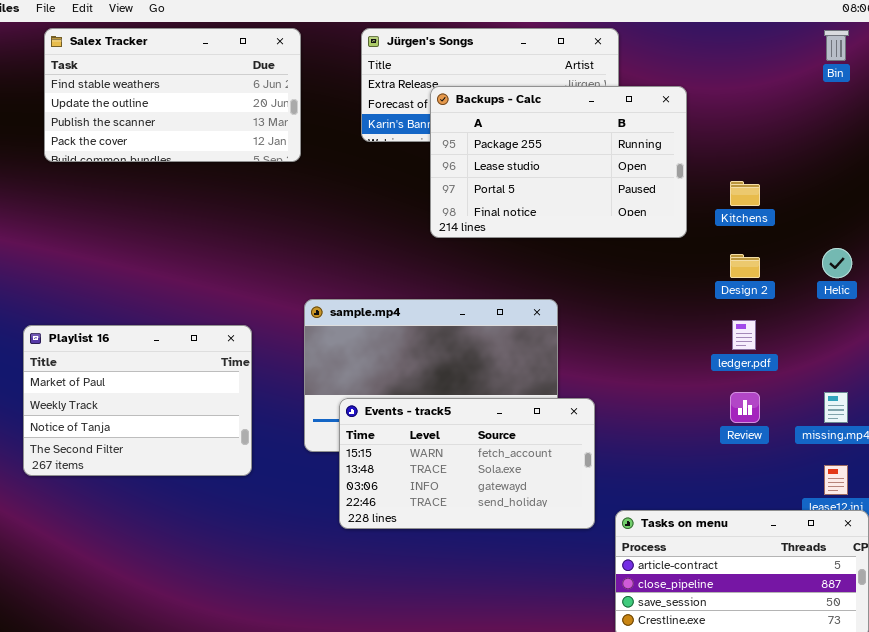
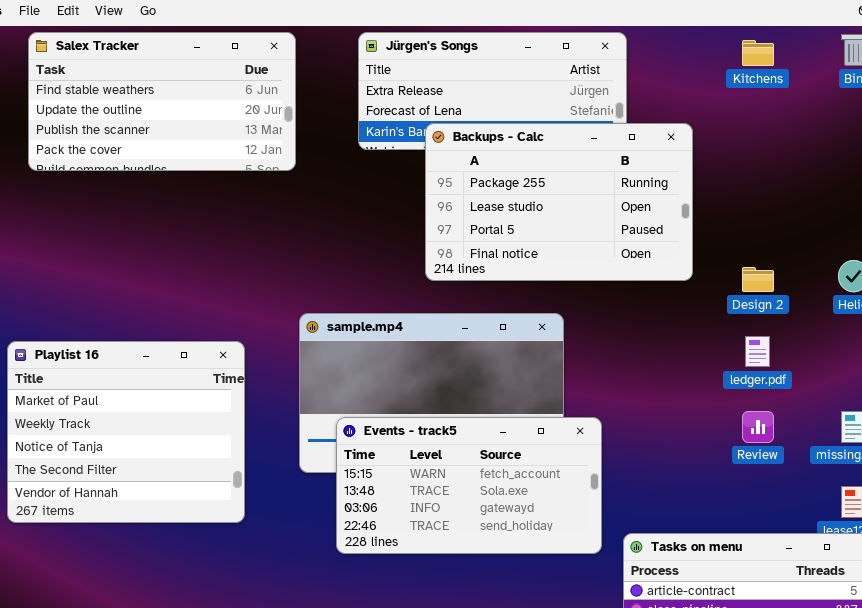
Backups - Calc: [430,86,687,238] -> [425,123,693,281], moved
Kitchens: [730,181,760,206] -> [742,40,774,66], moved
Playlist 16: [23,325,252,476] -> [7,341,245,523], resized

